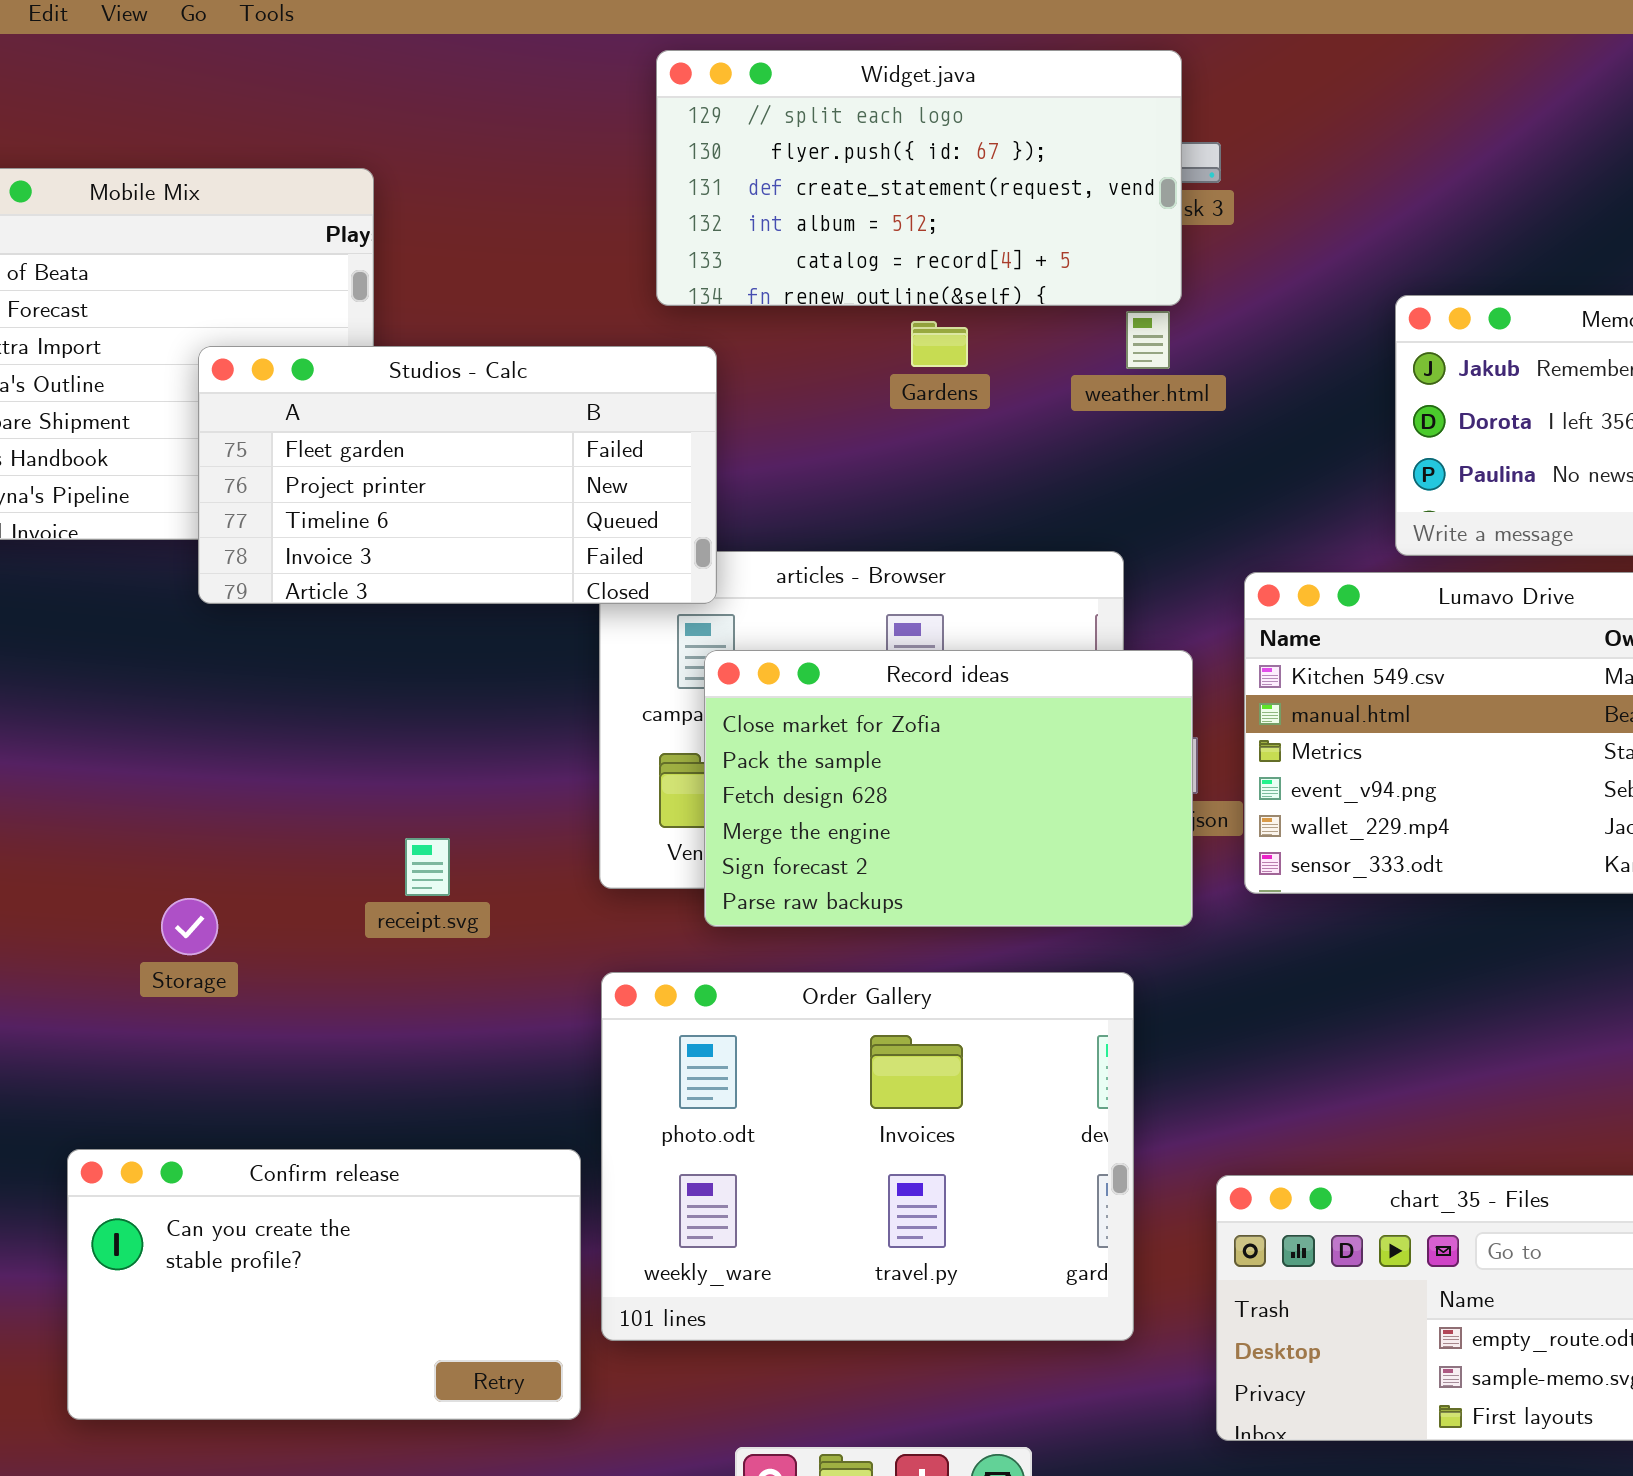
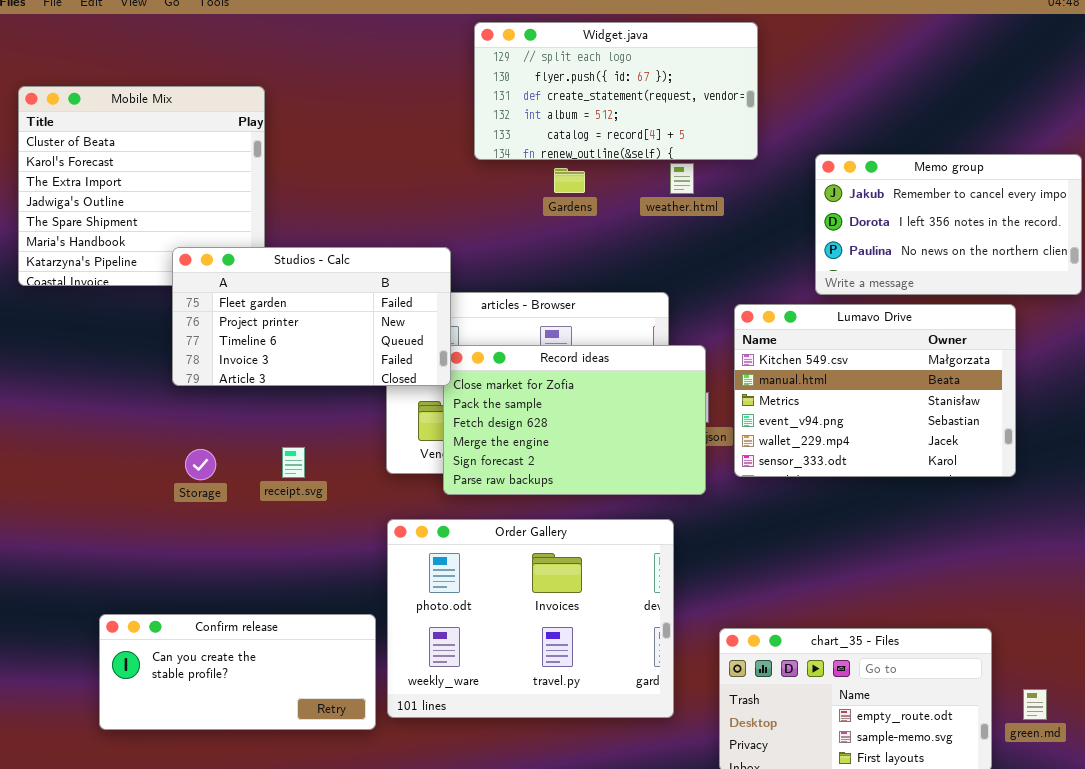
Widget.java: [656,50,1182,306] -> [474,22,758,160], moved
Studios - Calc: [198,346,717,604] -> [172,247,451,386], moved
Storage: [161,898,218,955] -> [185,449,216,480], moved
Confirm release: [67,1149,581,1420] -> [99,614,376,730], resized

